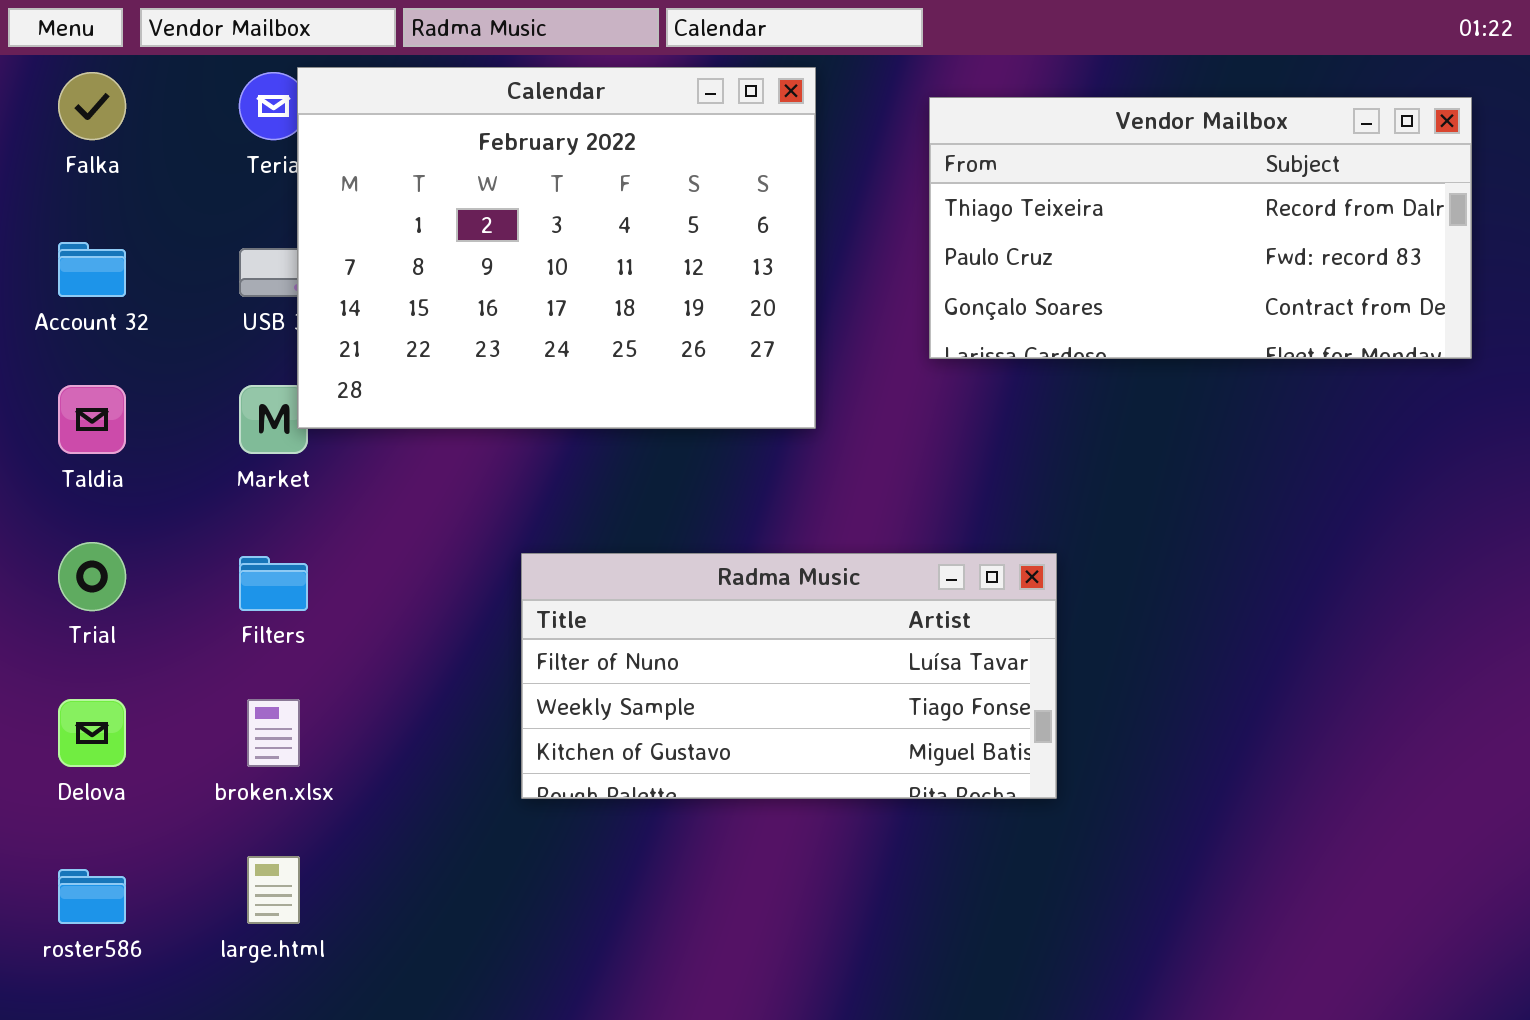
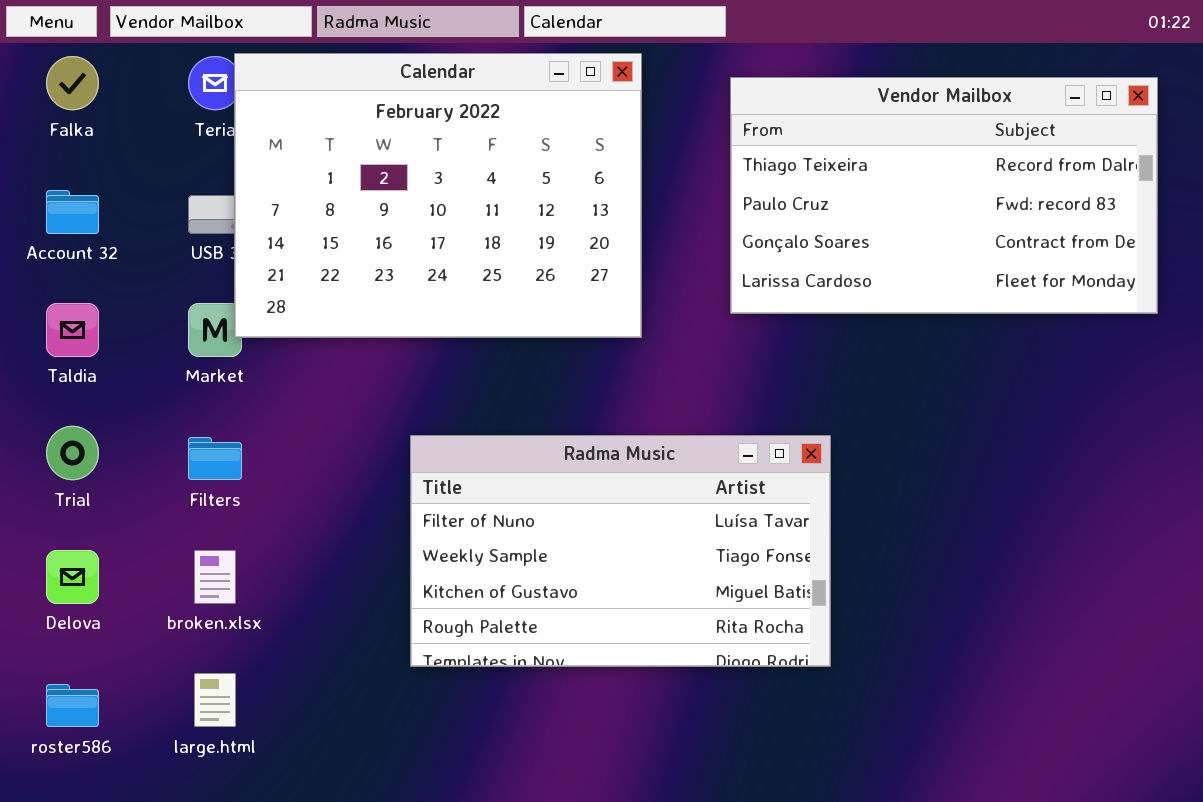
Vendor Mailbox: [929,97,1472,359] -> [730,77,1158,314], resized
Radma Music: [521,553,1057,799] -> [410,435,831,667], resized

